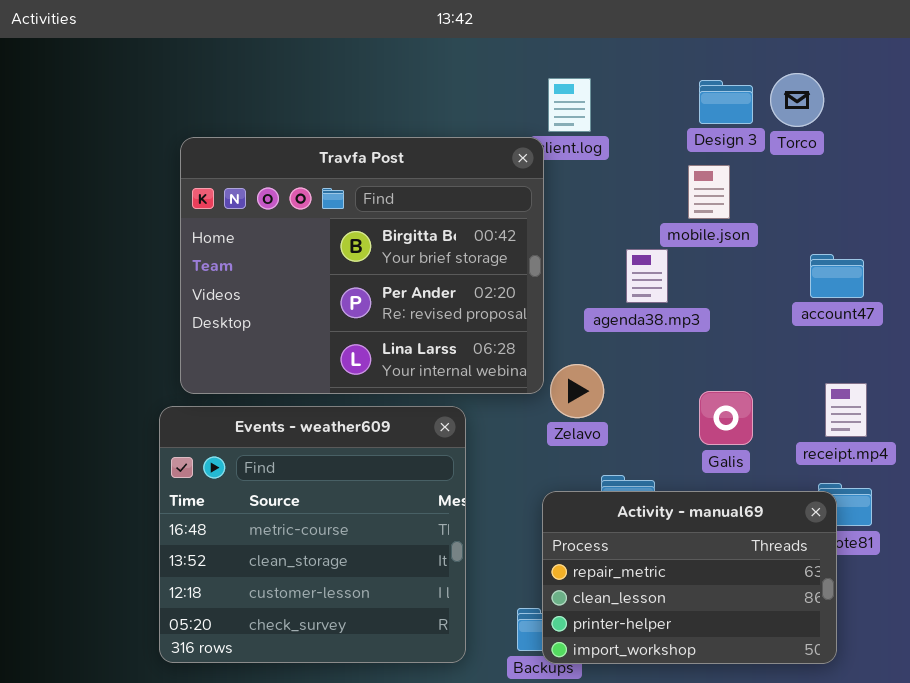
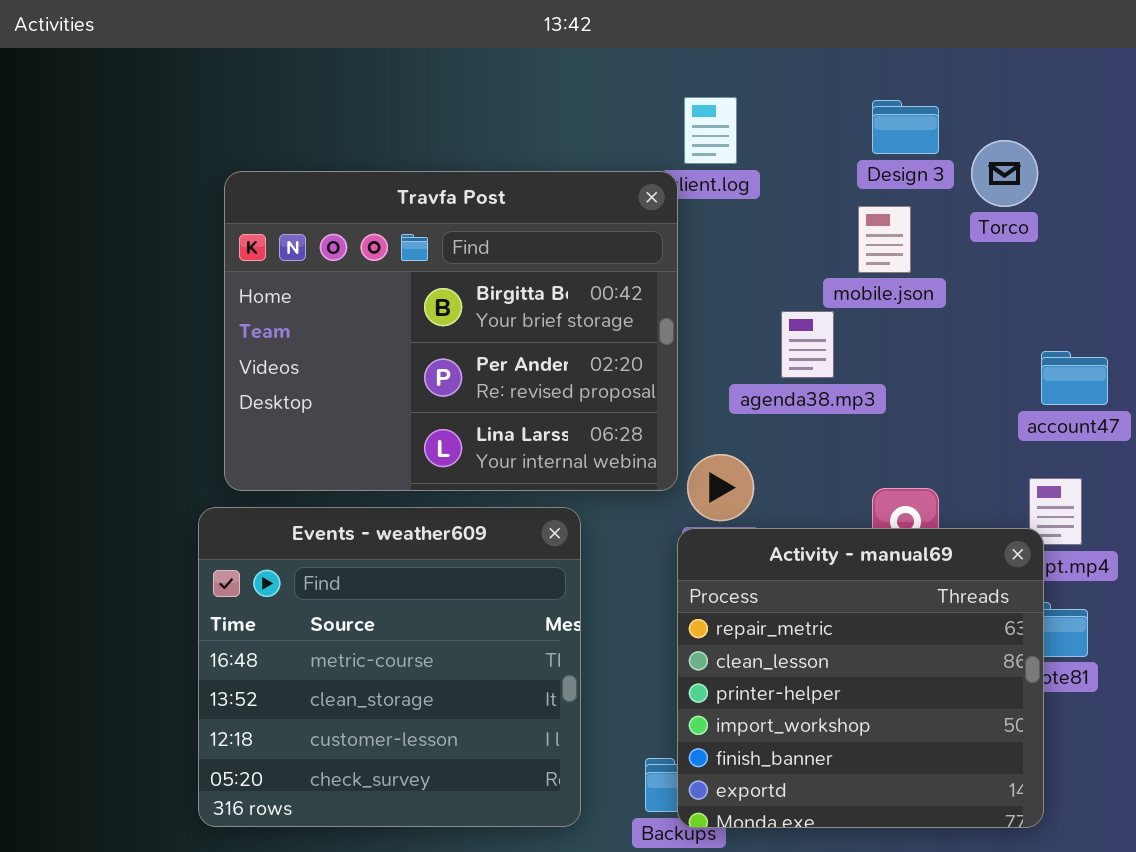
Torco: [770,73,824,127] -> [971,140,1038,207], moved
account47: [810,254,864,298] -> [1041,351,1108,405], moved
Activity - manual69: [542,491,837,664] -> [677,528,1044,828], resized

